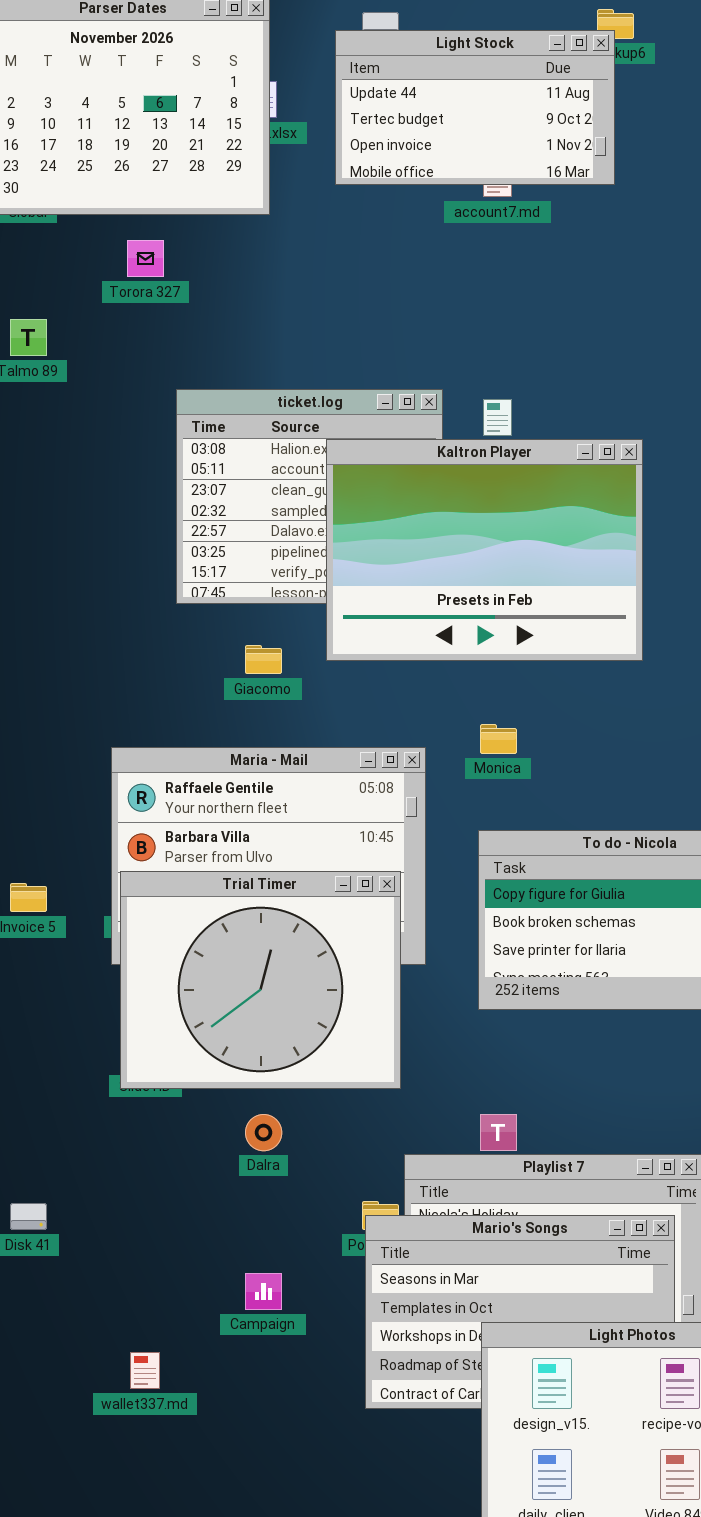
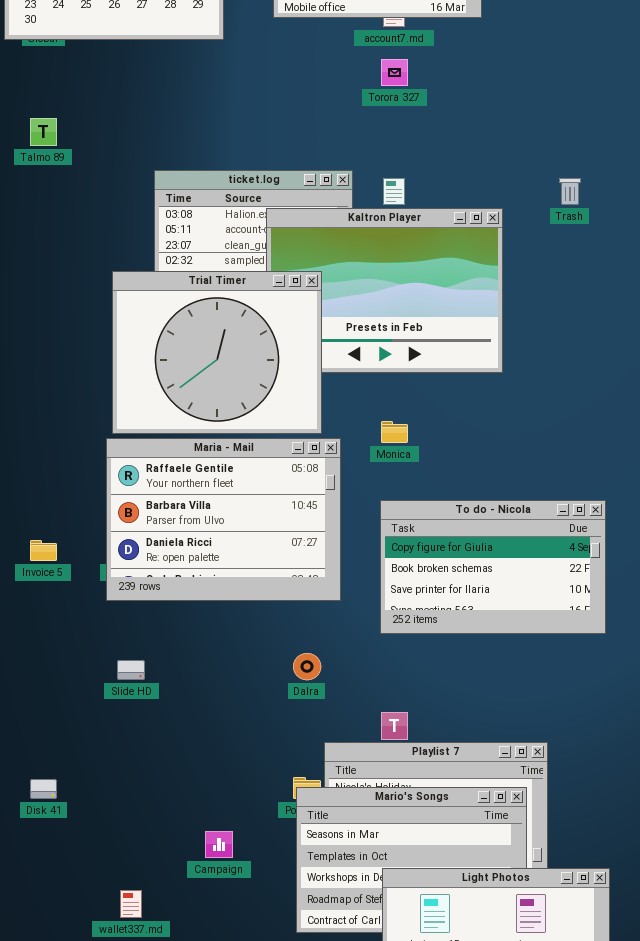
Torora 327: [127,240,164,277] -> [381,59,408,86], moved
Trial Timer: [120,871,401,1089] -> [112,271,322,434], moved
Dalra: [245,1114,282,1151] -> [293,653,321,680], moved

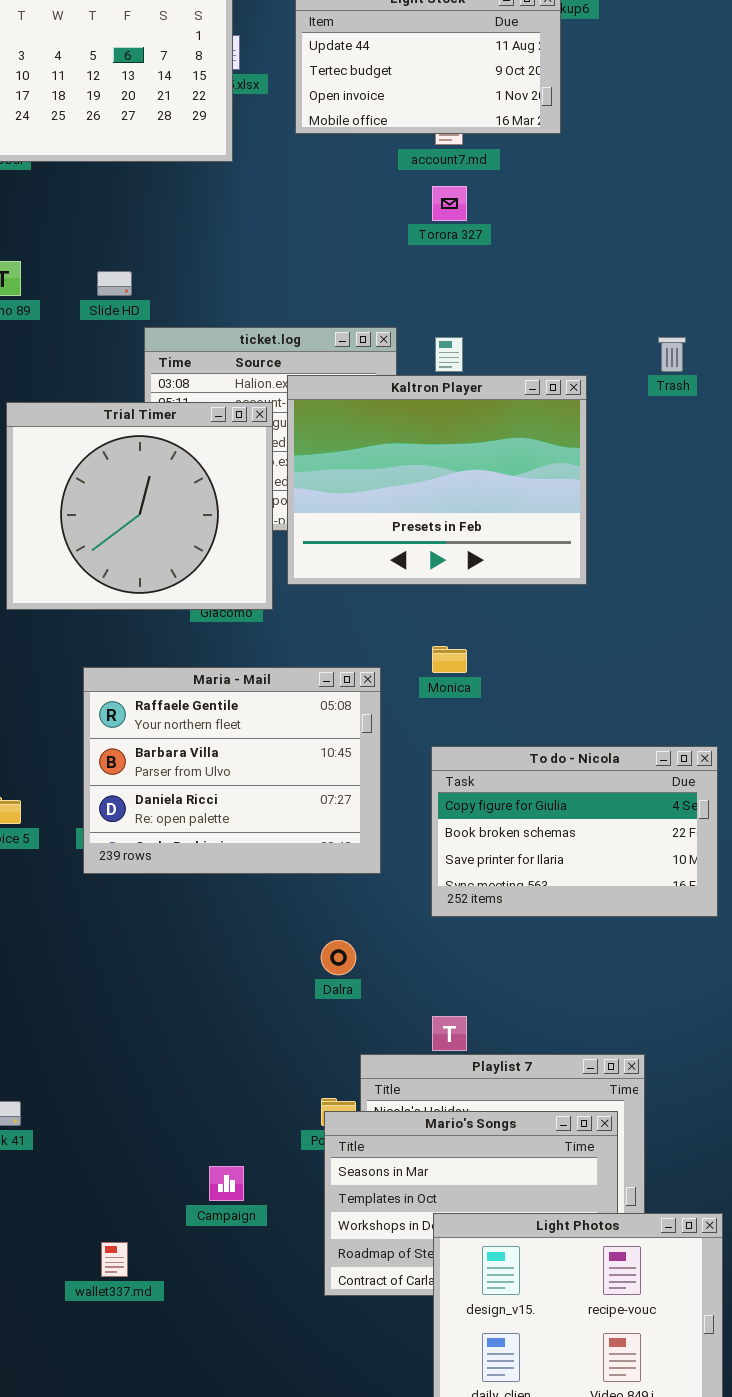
Trial Timer: [112,271,322,434] -> [6,402,273,610], moved
Slide HD: [117,660,145,680] -> [97,271,132,296], moved

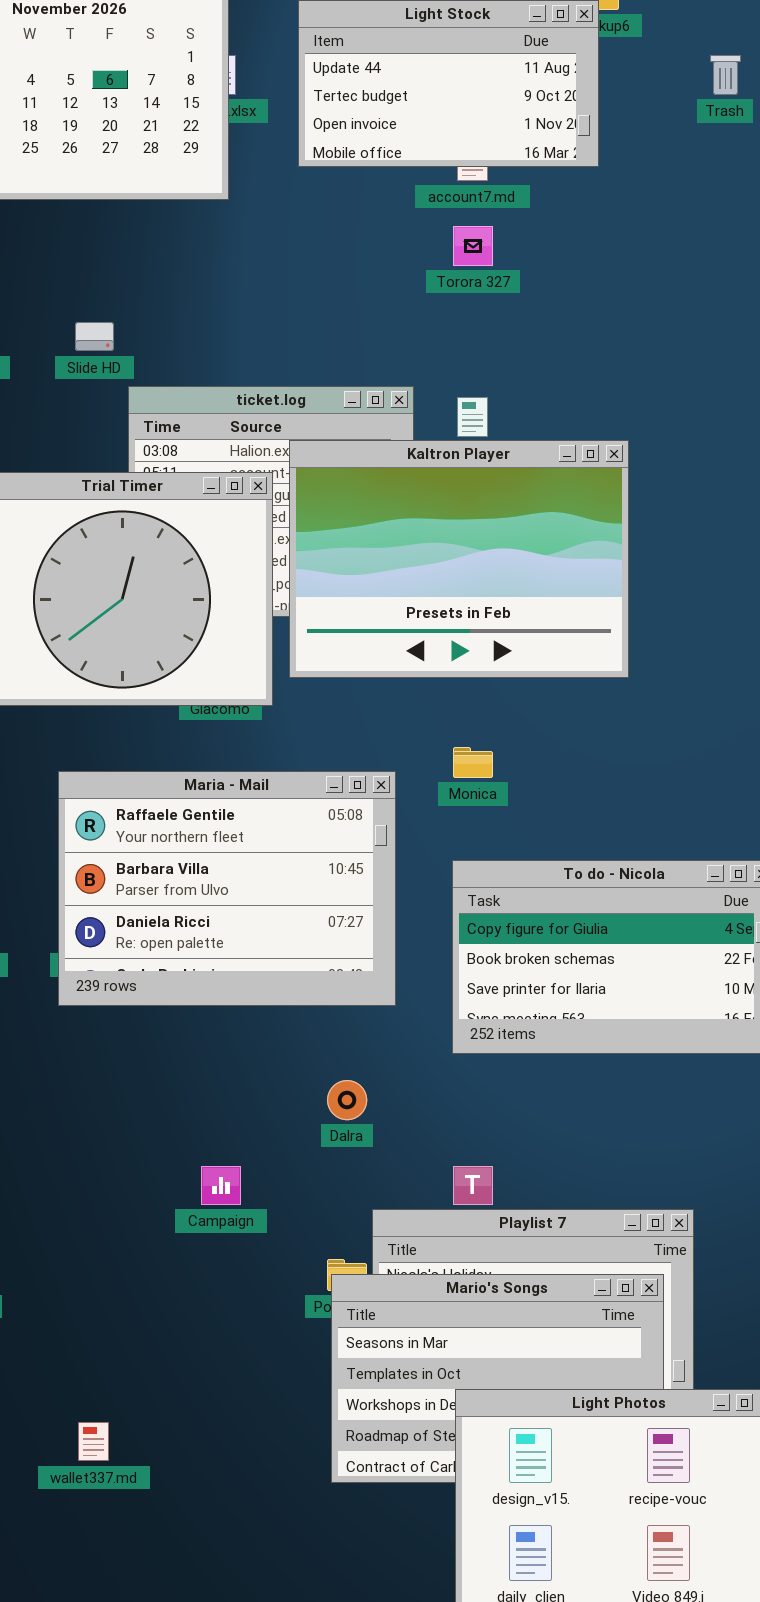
Trash: [658,337,686,372] -> [710,55,741,95], moved
Campaign: [209,1166,244,1201] -> [201,1166,241,1205], moved

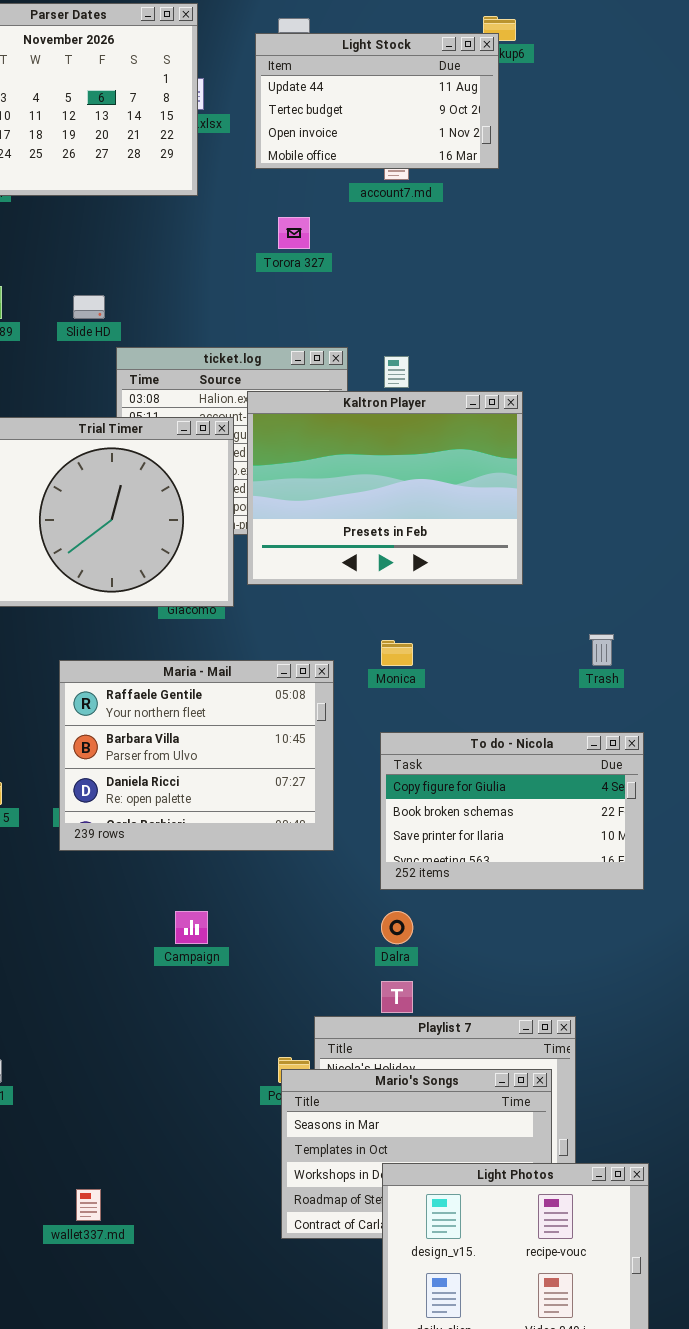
Trash: [710,55,741,95] -> [589,634,614,666], moved
Torora 327: [453,226,493,266] -> [278,217,310,249], moved
Dalra: [327,1080,367,1120] -> [381,911,413,944], moved
Campaign: [201,1166,241,1205] -> [175,911,208,944], moved

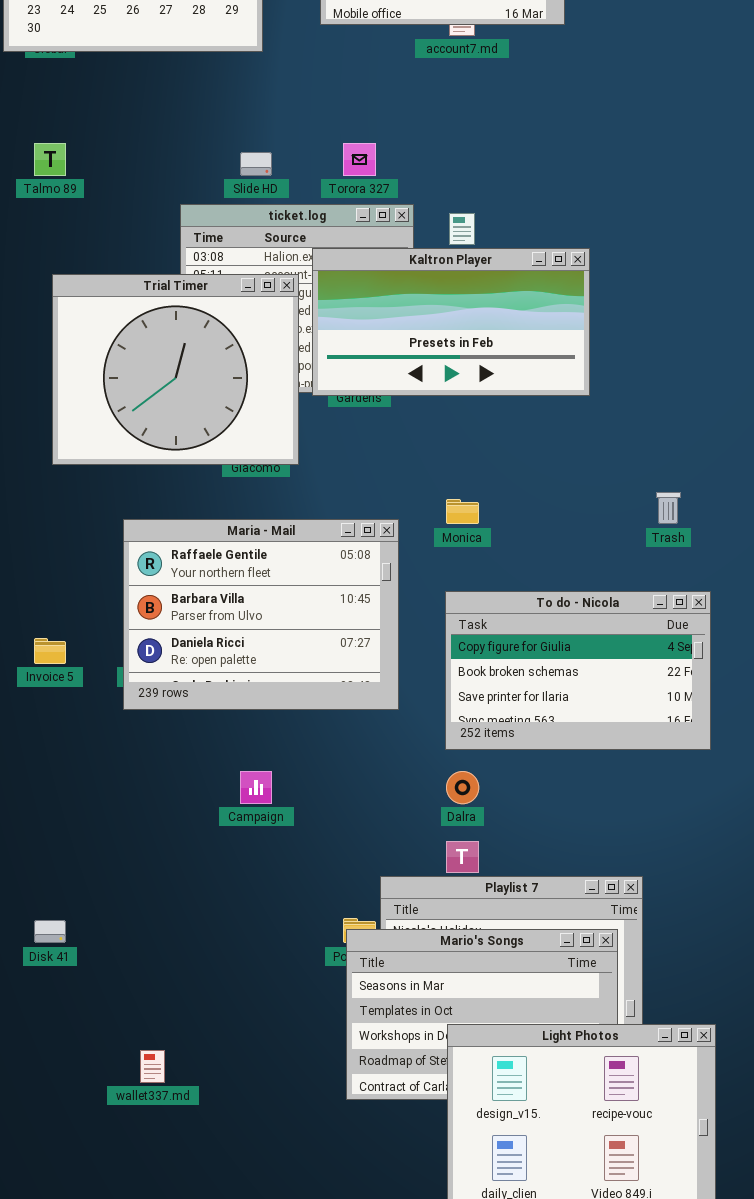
Torora 327: [278,217,310,249] -> [343,143,376,176], moved
Slide HD: [73,295,105,319] -> [240,152,272,176], moved
Kaltron Player: [247,391,523,585] -> [312,248,590,396], resized

